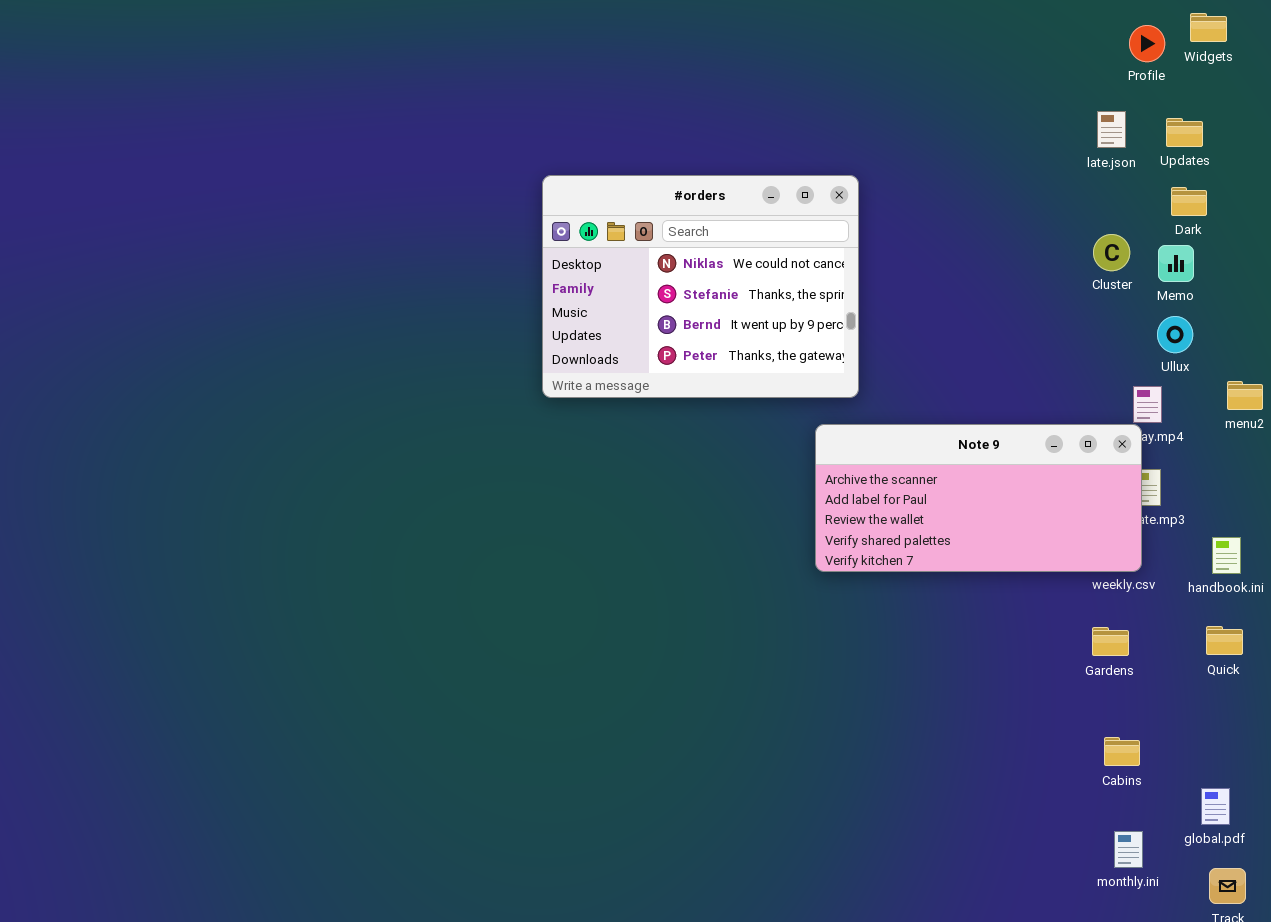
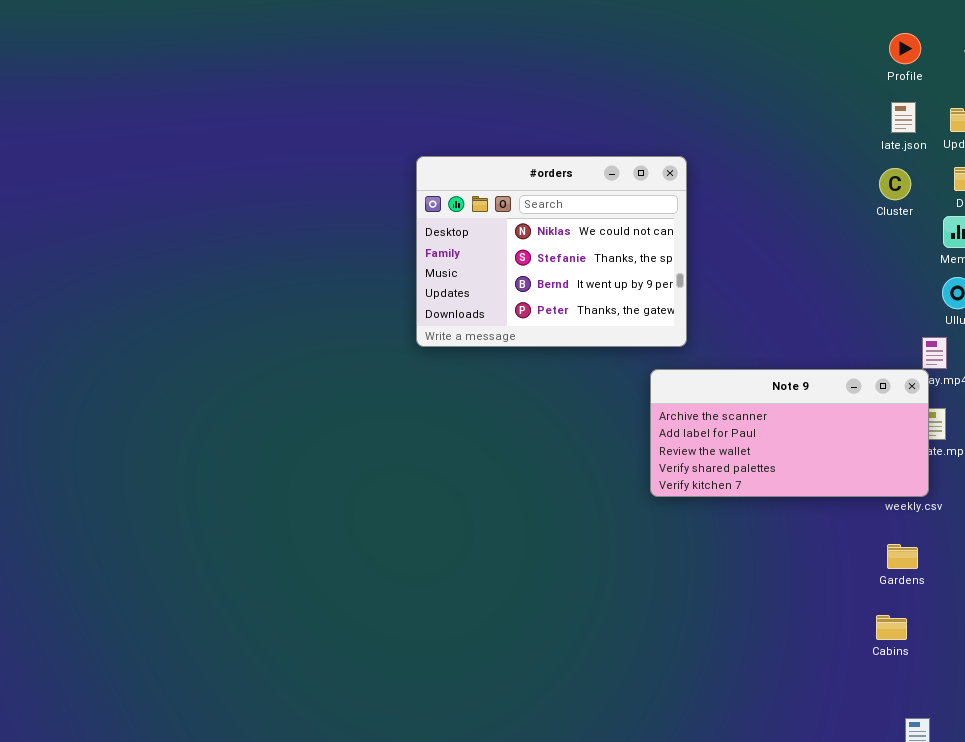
Profile: [1129,25,1165,62] -> [889,33,921,64], moved
Cluster: [1093,234,1130,271] -> [879,168,911,200], moved
Cabins: [1104,737,1140,766] -> [876,615,907,640], moved

